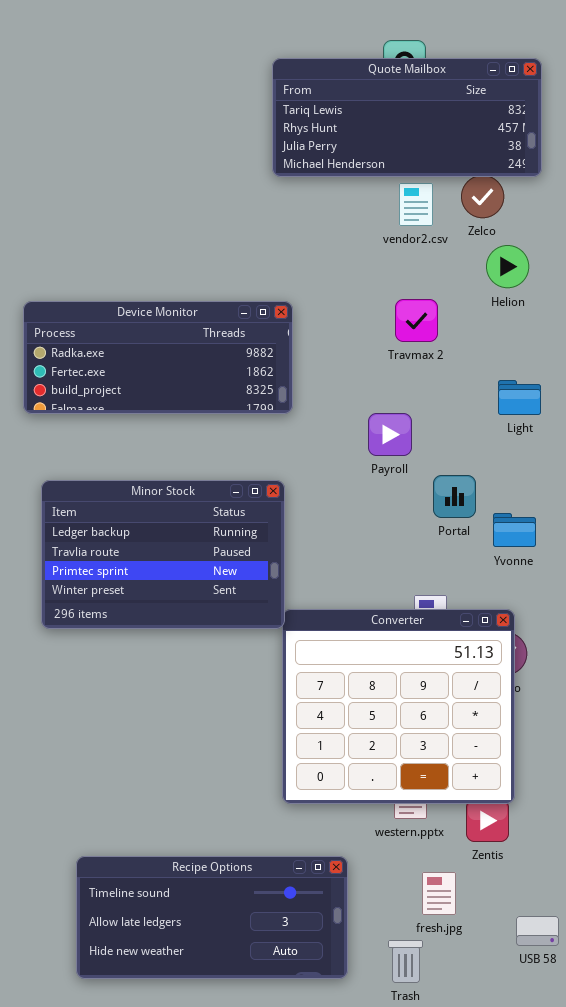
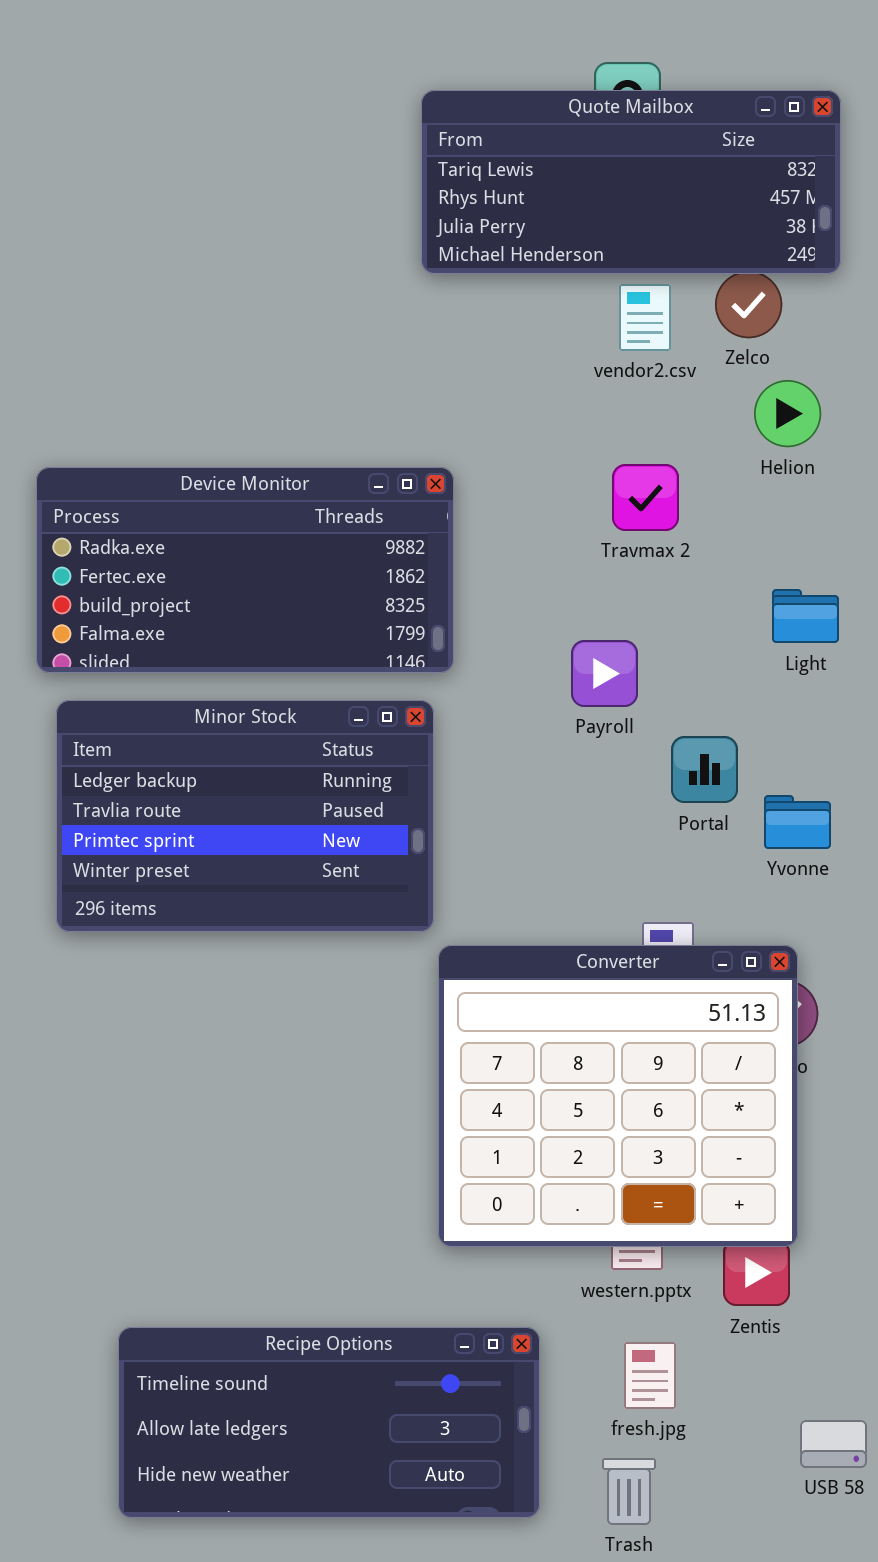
Device Monitor: [23,301,293,414] -> [36,467,454,673], resized
Minor Stock: [41,480,285,629] -> [56,700,434,932], moved
fresh.jpg: [422,872,456,915] -> [624,1342,676,1409], moved

